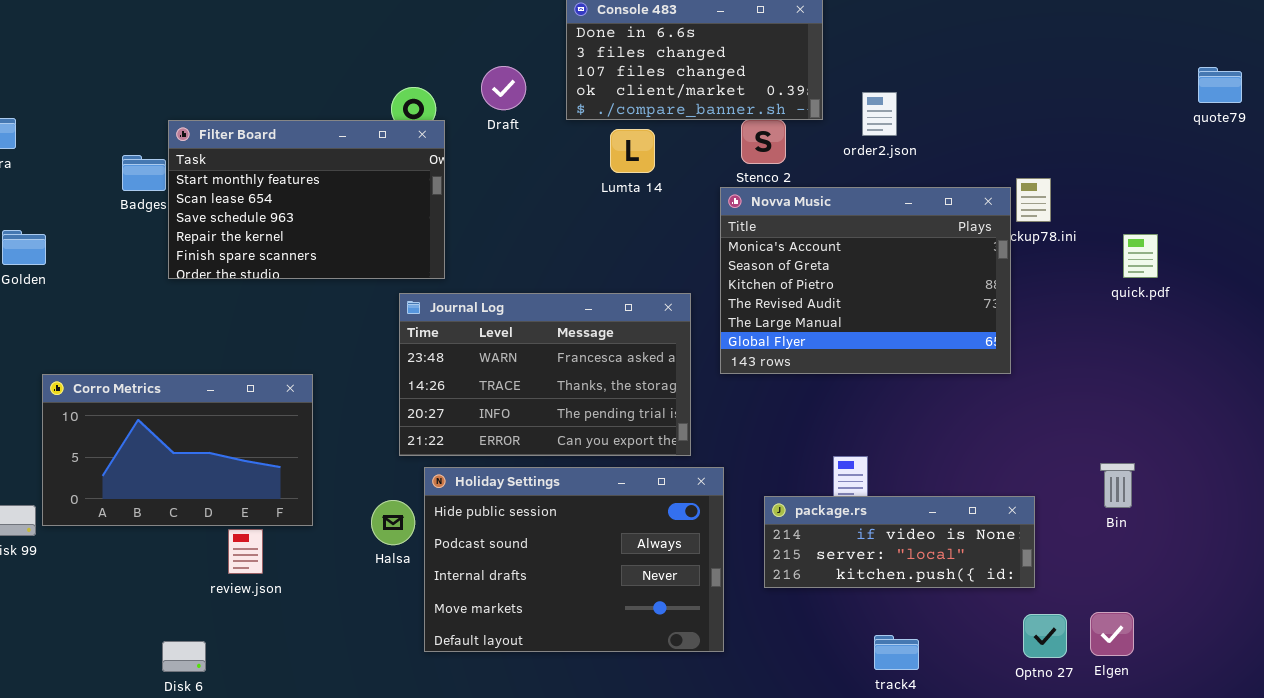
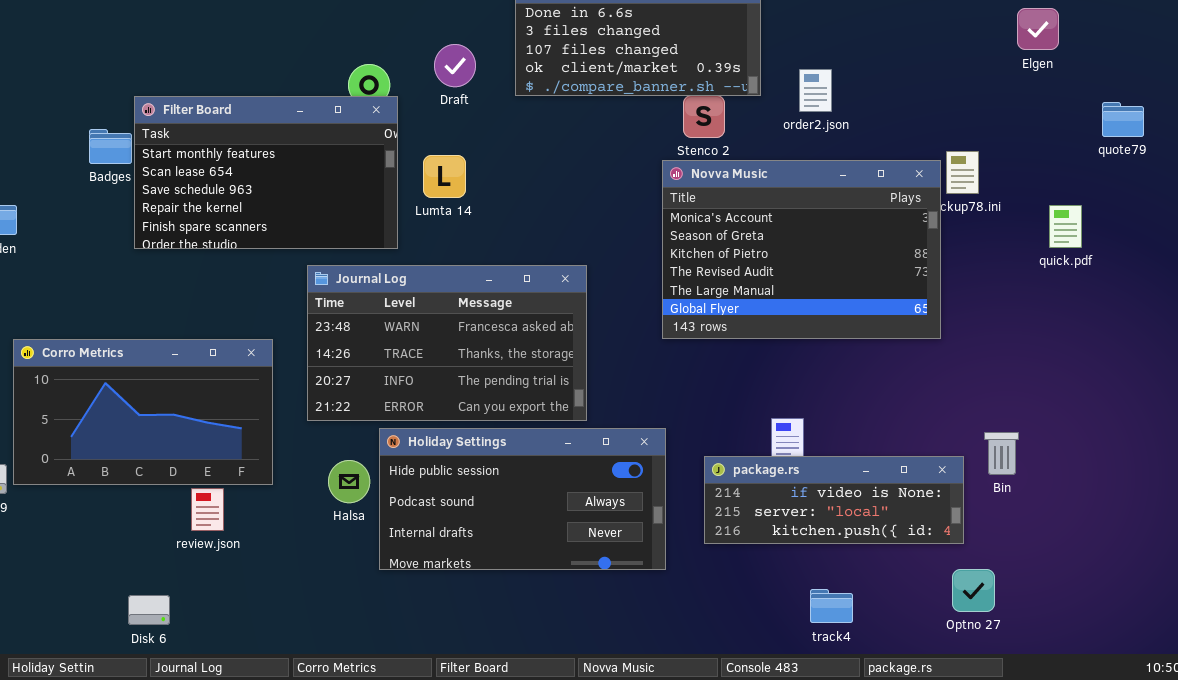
quote79: [1198,67,1242,103] -> [1102,102,1144,137], moved
Lumta 14: [610,129,655,173] -> [423,155,466,198], moved
Journal Log: [399,293,691,456] -> [307,265,587,421], moved
Bin: [1100,463,1135,508] -> [984,432,1019,475], moved
Holiday Settings: [424,467,724,652] -> [379,428,666,570], resized
Elgen: [1090,612,1134,656] -> [1017,8,1059,50], moved

